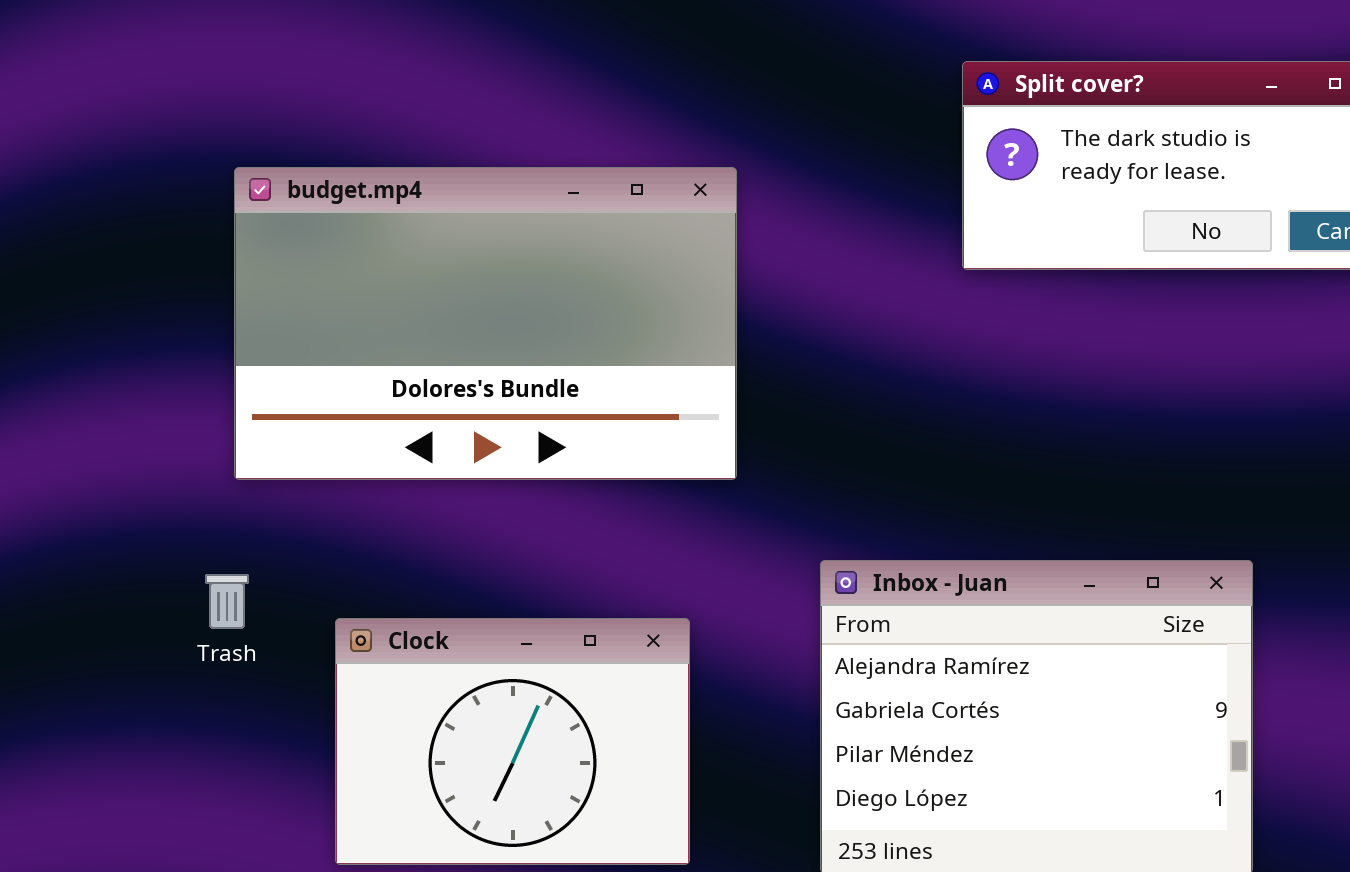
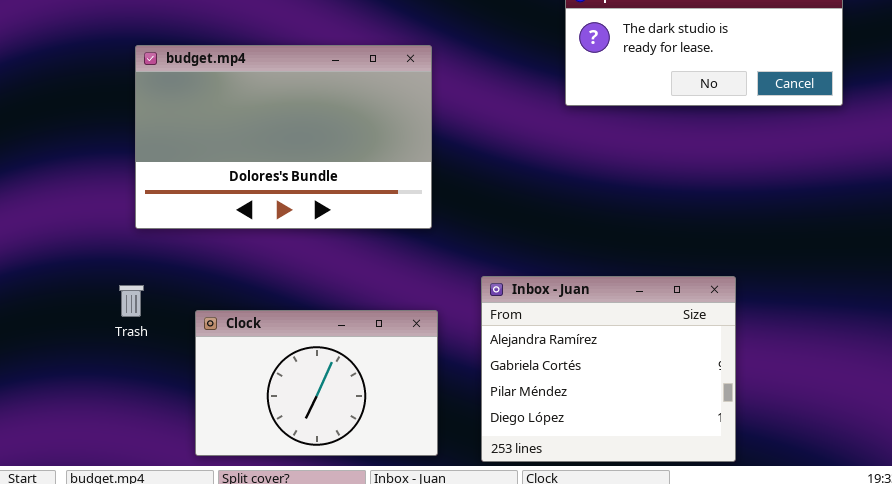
Clock: [335,618,690,865] -> [195,310,438,456], resized

